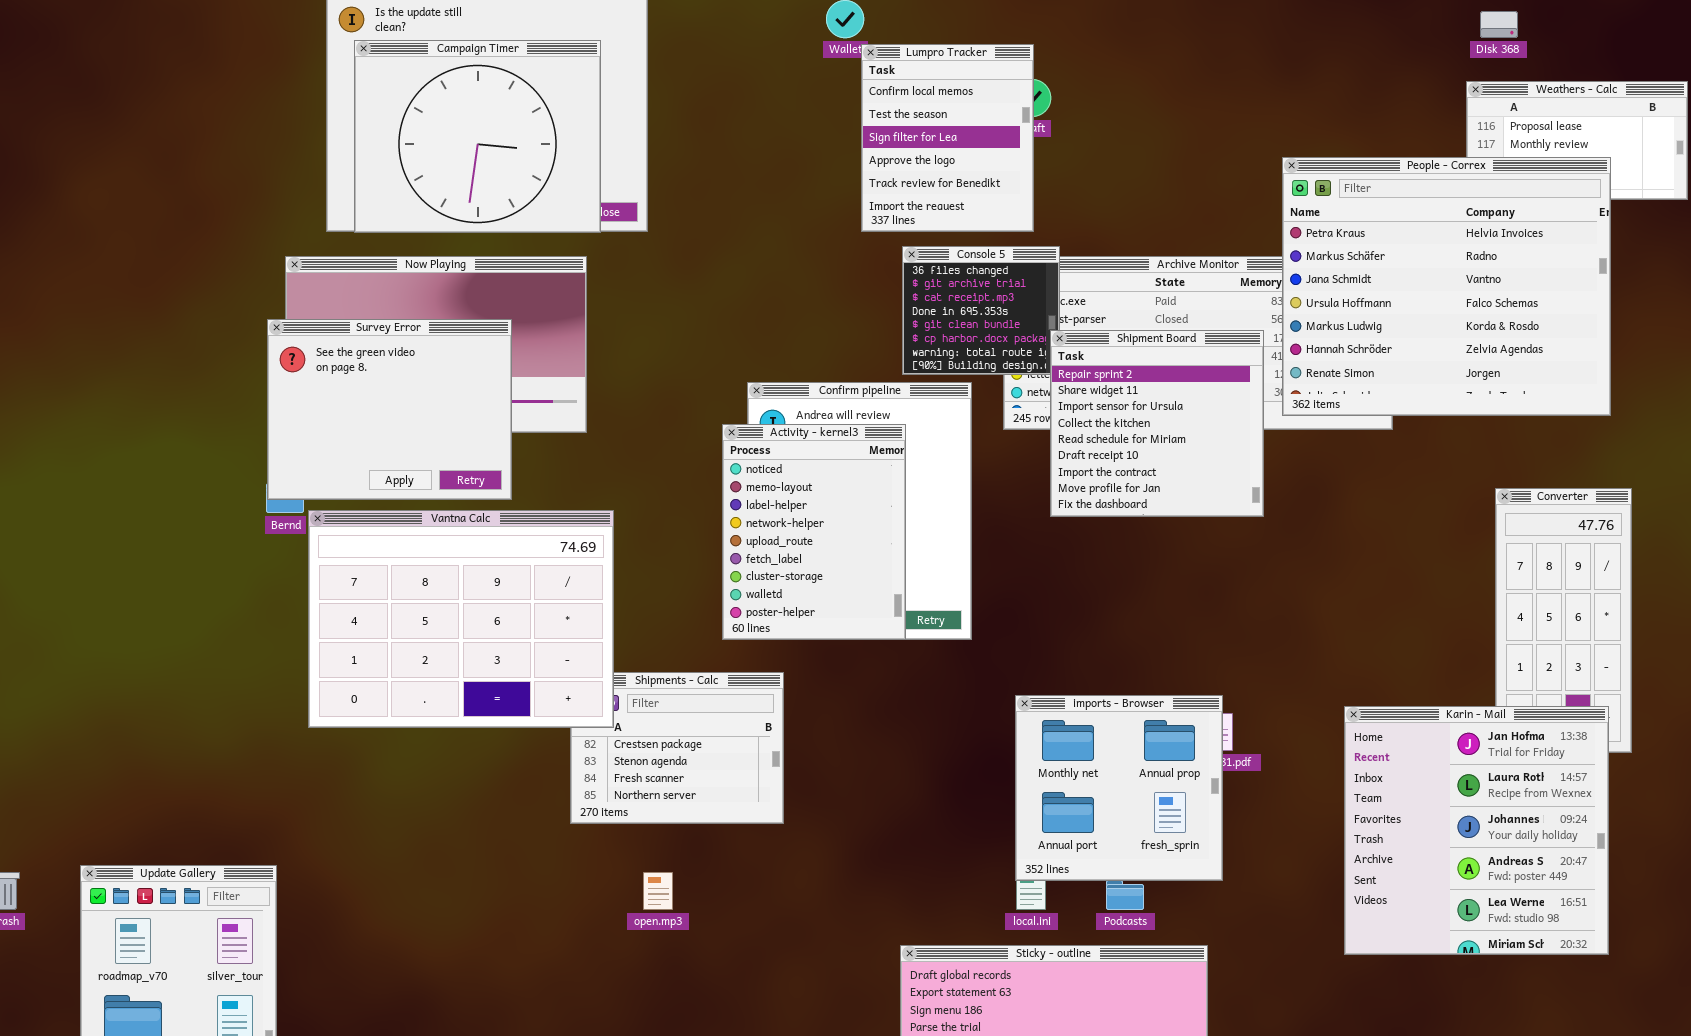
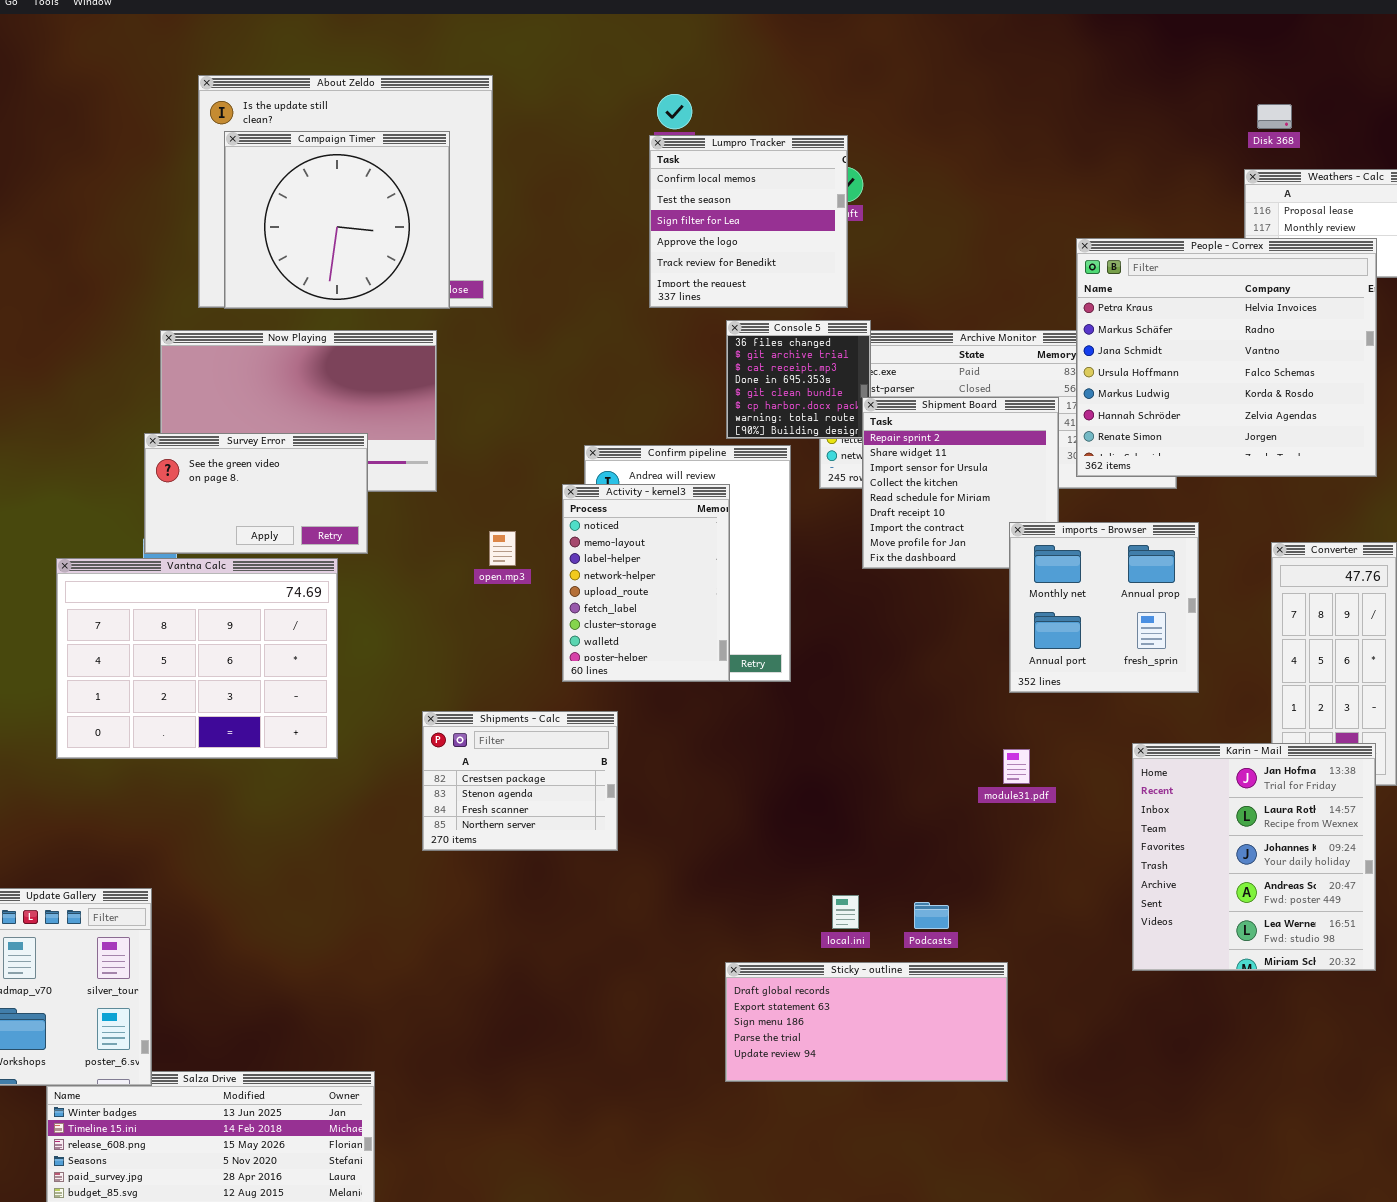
Lumpro Tracker: [861,44,1034,232] -> [649,135,848,308], resized
Survey Error: [267,319,512,500] -> [144,433,368,554], resized
Vantna Calc: [308,510,614,728] -> [56,558,338,759], moved
imports - Browser: [1015,695,1223,881] -> [1009,522,1199,693], moved
open.mp3: [643,872,673,910] -> [489,531,516,566], moved

